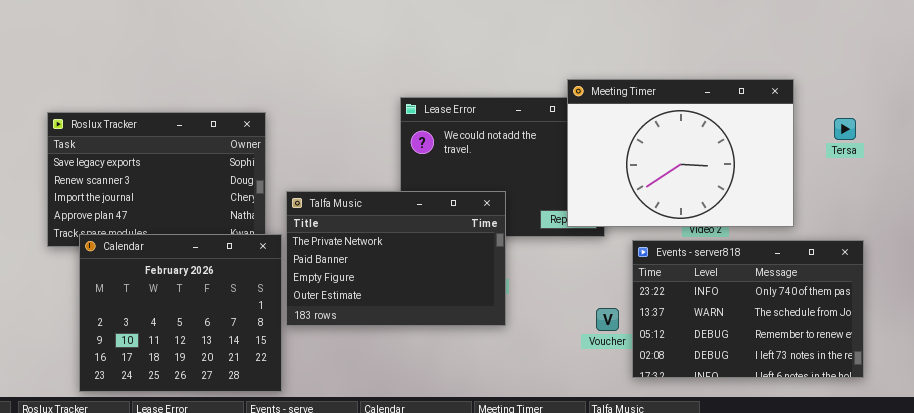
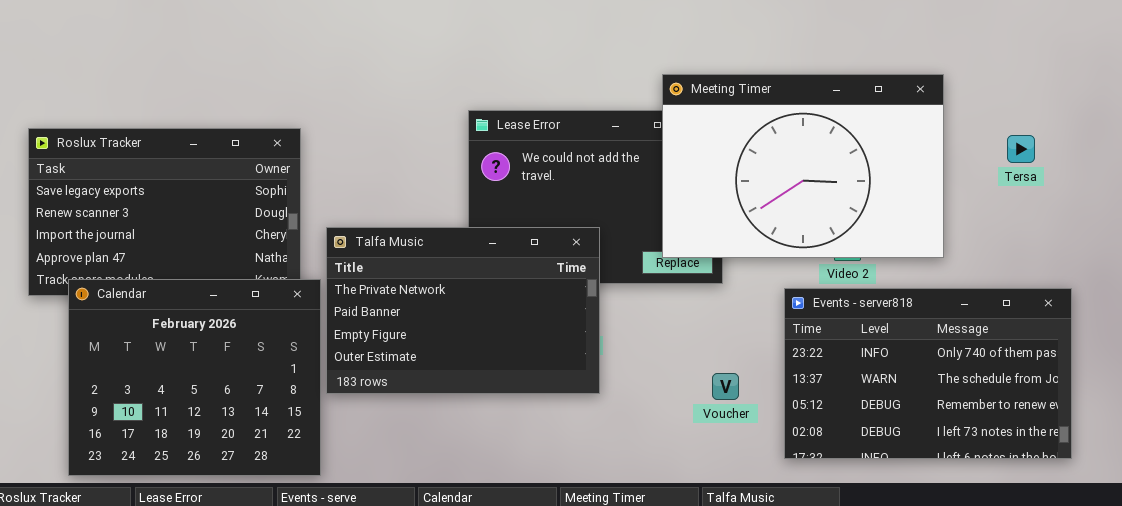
Meeting Timer: [567,79,794,227] -> [662,74,944,258], moved
Events - server818: [632,240,864,378] -> [784,288,1072,459], moved

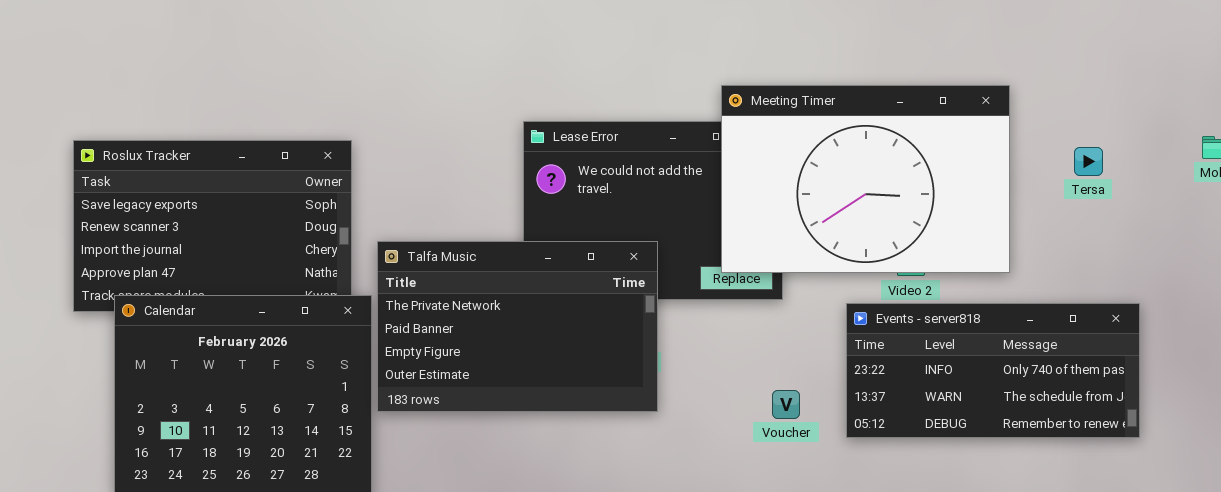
Events - server818: [784,288,1072,459] -> [846,303,1140,438], resized

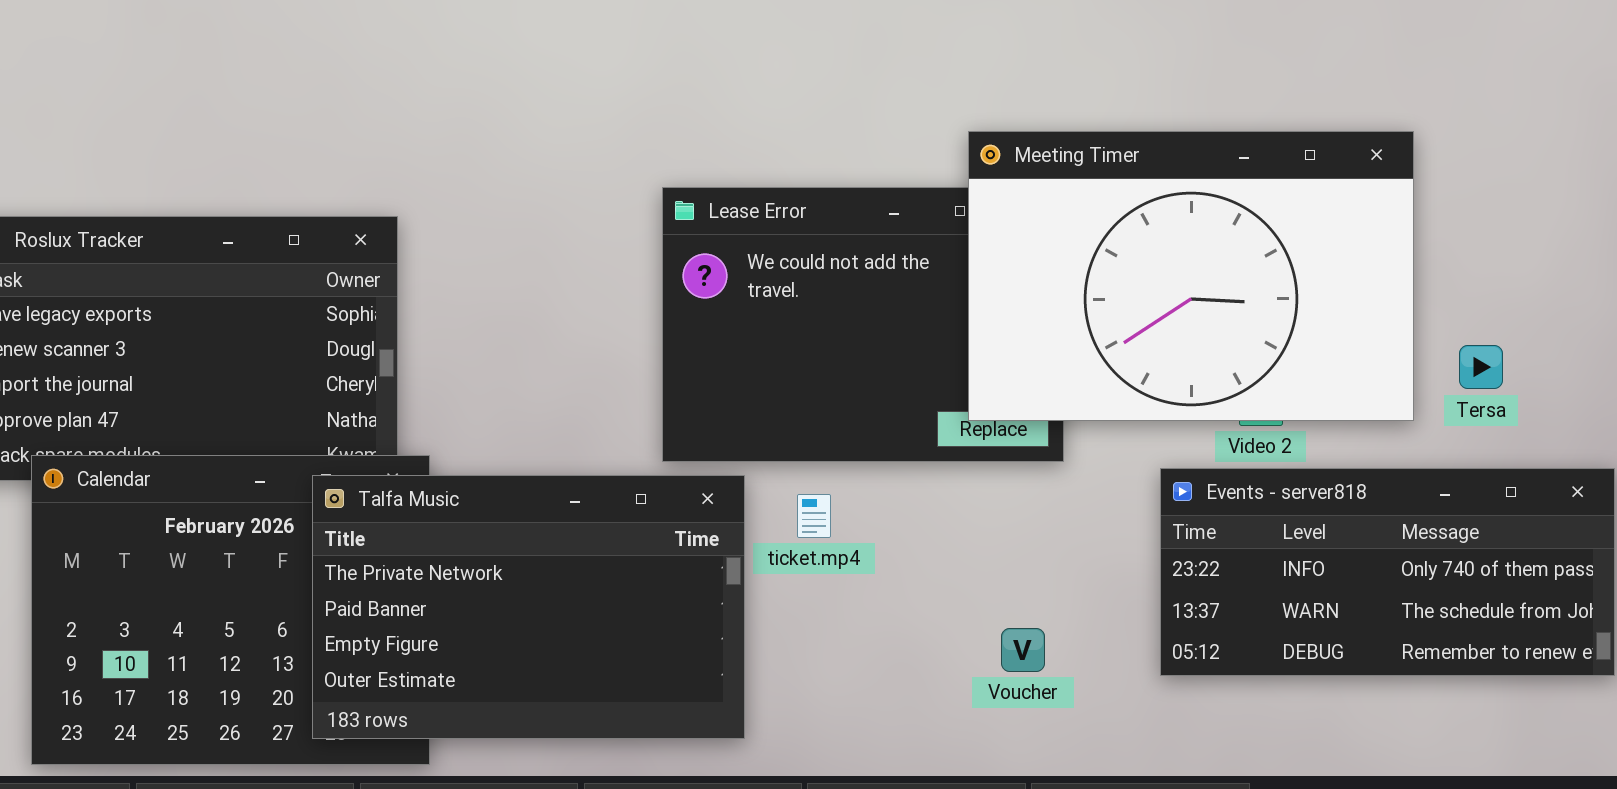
Tersa: [1074,147,1103,176] -> [1459,345,1503,389], moved
Talfa Music: [377,241,658,412] -> [312,475,745,739], moved
Voucher: [772,390,800,419] -> [1001,628,1045,672], moved

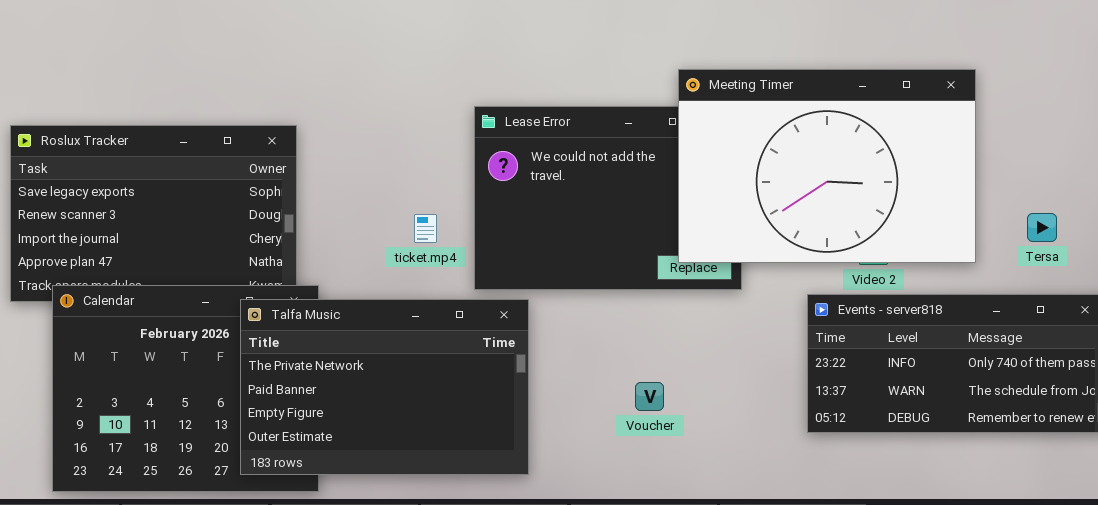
Tersa: [1459,345,1503,389] -> [1027,213,1057,242], moved
ticket.mp4: [797,494,831,538] -> [414,214,437,243], moved
Voucher: [1001,628,1045,672] -> [635,382,664,411], moved

